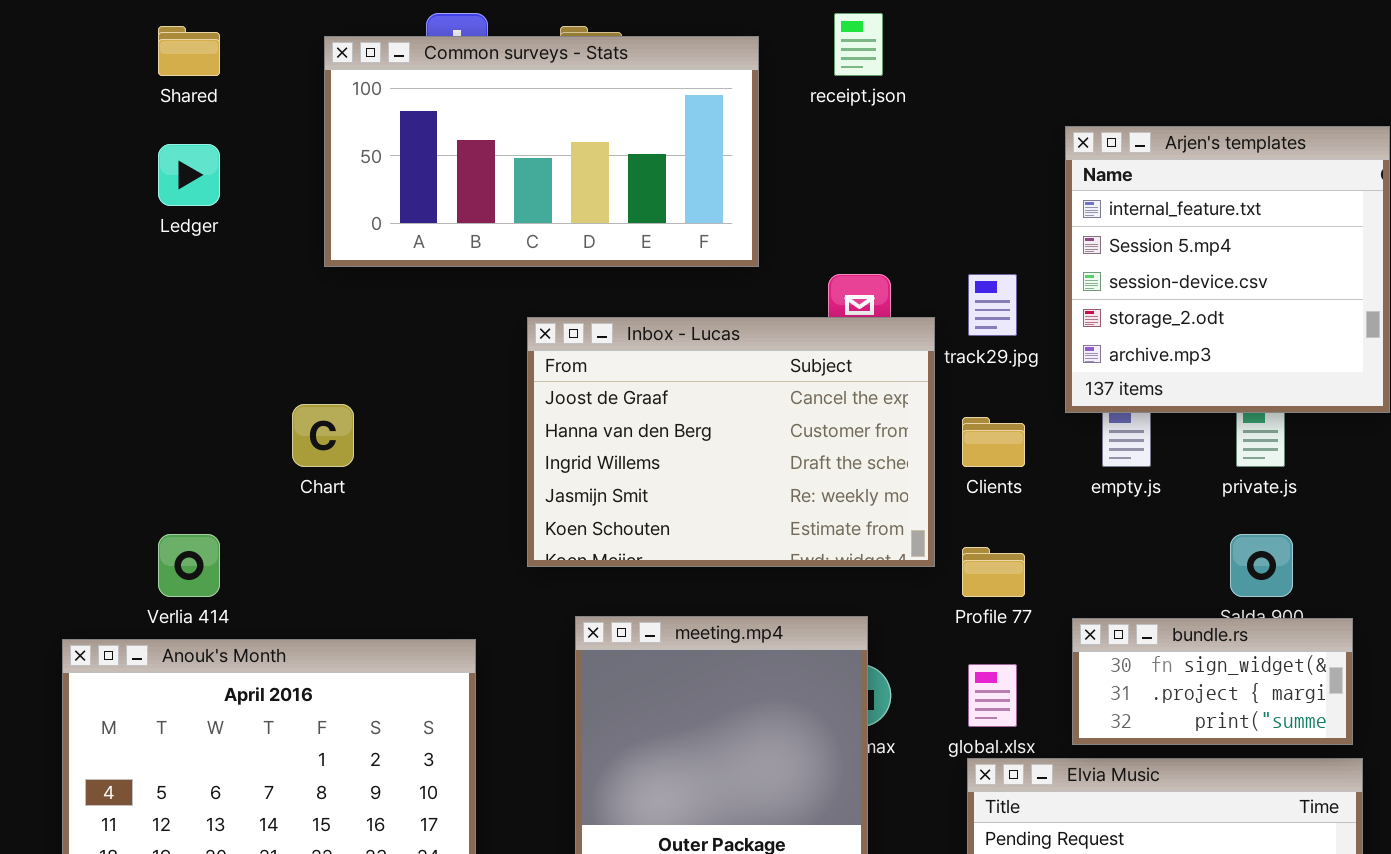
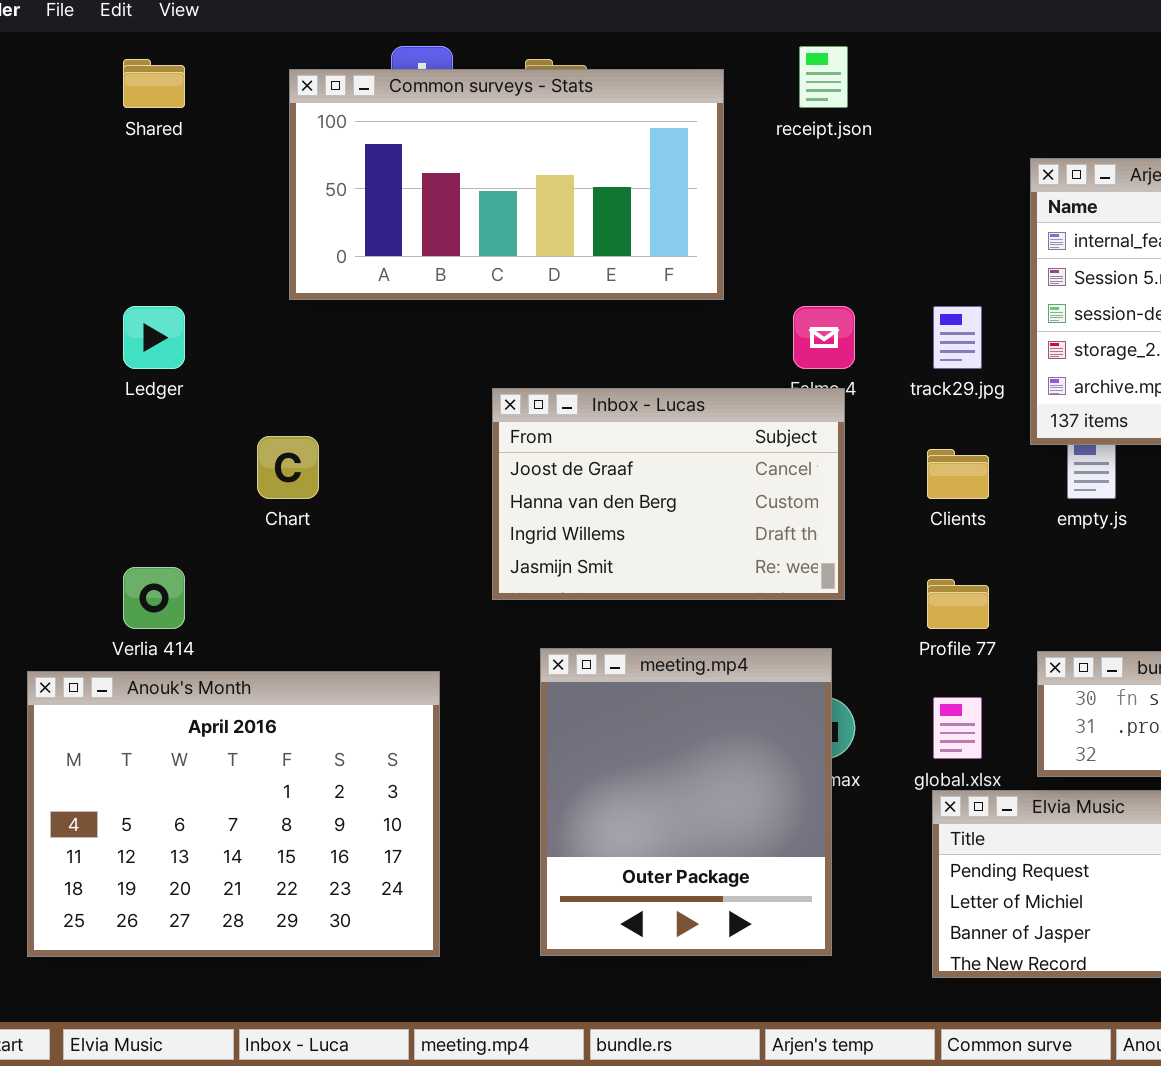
Ledger: [158,144,220,206] -> [123,306,185,369], moved
Inbox - Lucas: [527,317,935,567] -> [492,388,845,600], resized

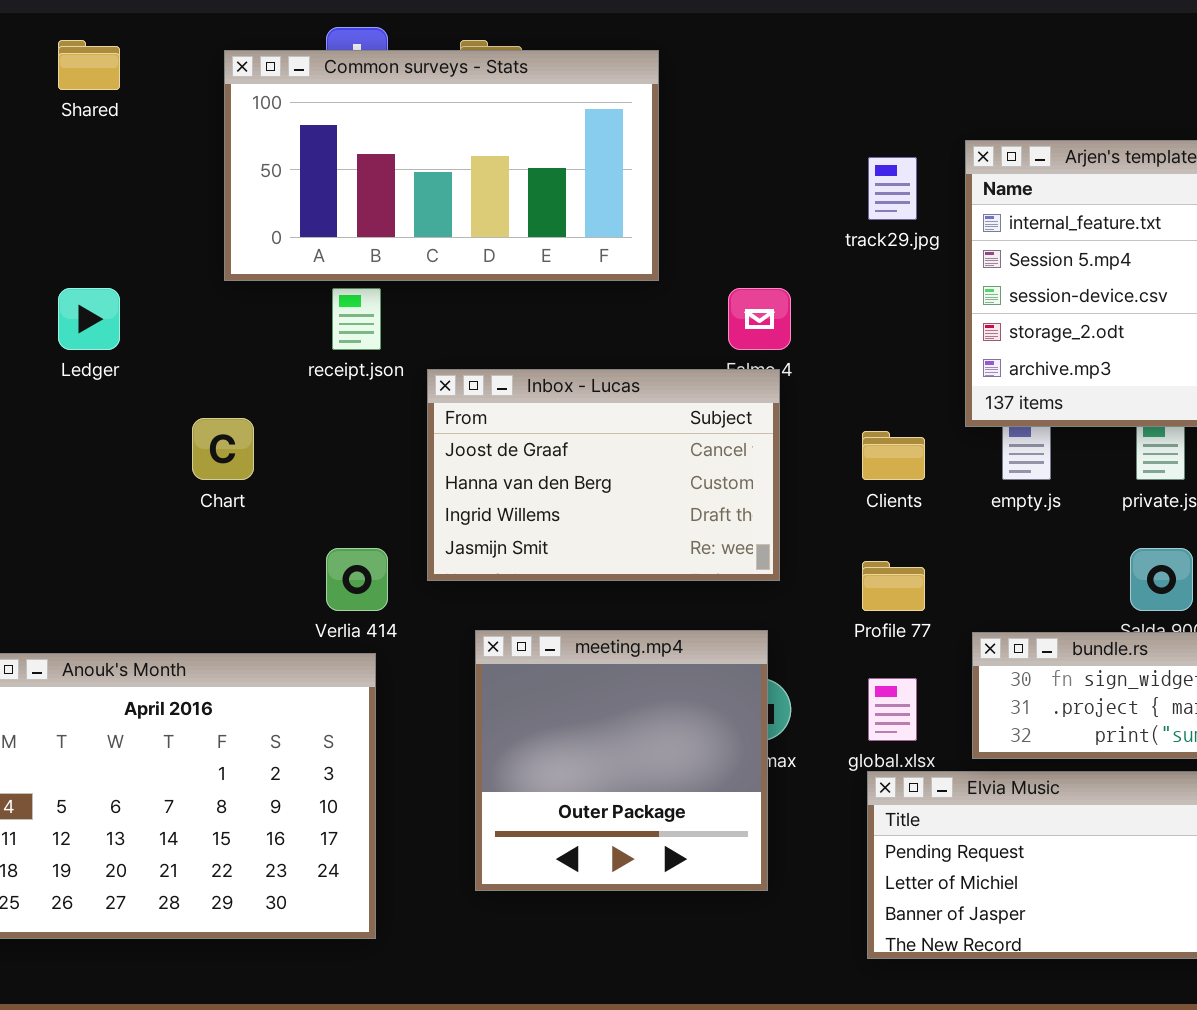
receipt.json: [799,46,848,108] -> [332,288,381,350], moved
track29.jpg: [933,306,982,369] -> [868,157,917,220], moved
Verlia 414: [123,567,185,629] -> [326,548,388,611], moved
meeting.mp4: [540,648,832,956] -> [475,630,768,891], resized

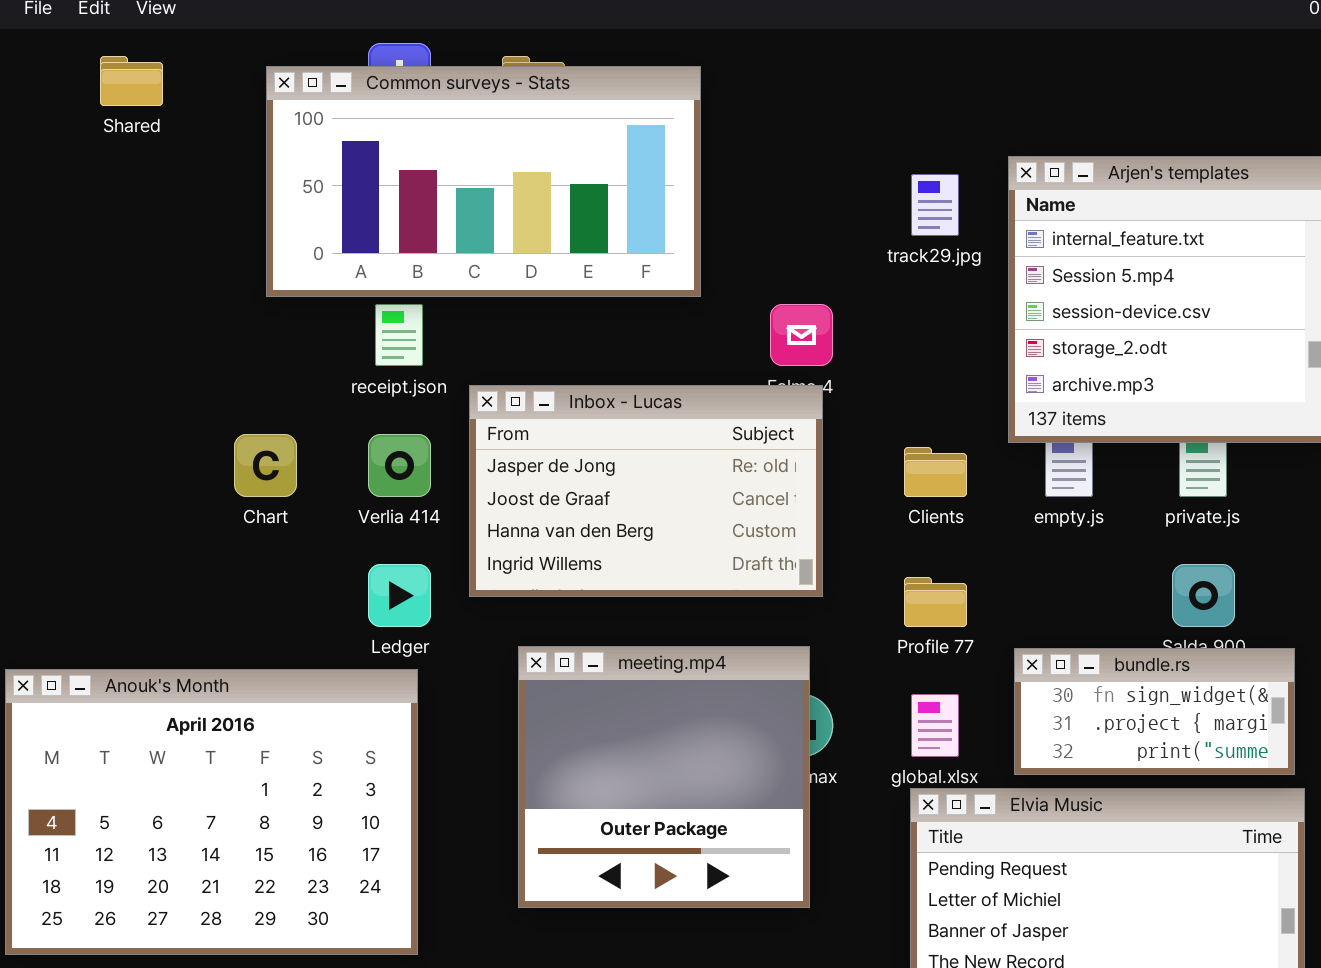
Ledger: [58,288,120,350] -> [368,564,431,627], moved
Inbox - Lucas: [427,369,780,581] -> [469,385,823,597], scrolled up 1 row
Verlia 414: [326,548,388,611] -> [368,434,431,497], moved

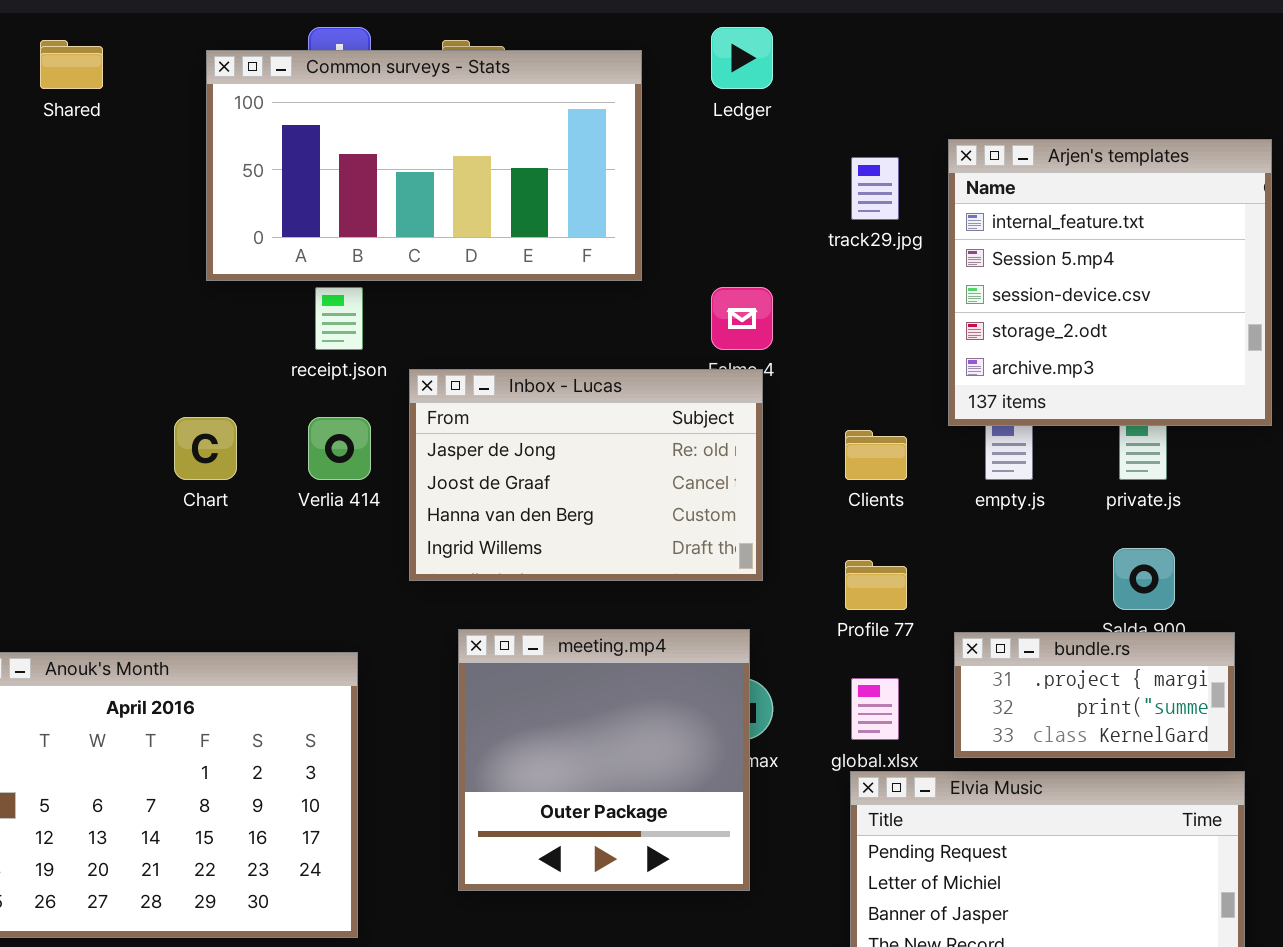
Ledger: [368,564,431,627] -> [711,27,773,89], moved
bundle.rs: [1014,648,1295,775] -> [954,632,1235,758], scrolled down 1 row

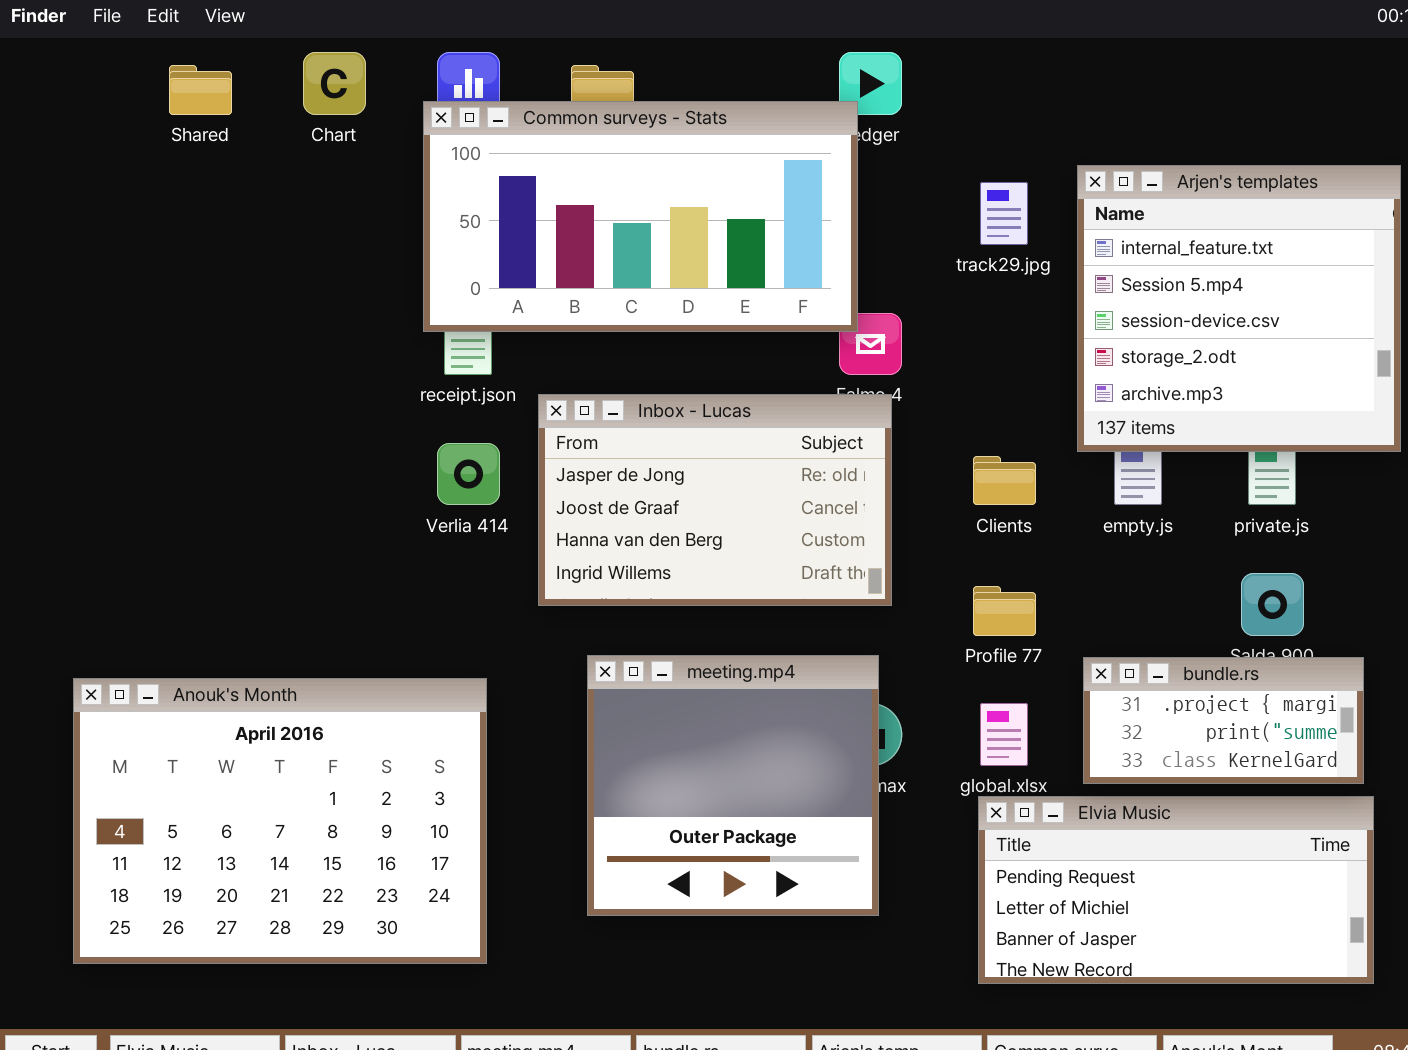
Common surveys - Stats: [206,50,642,281] -> [423,101,858,332], moved
Chart: [174,417,237,480] -> [303,52,366,115], moved

